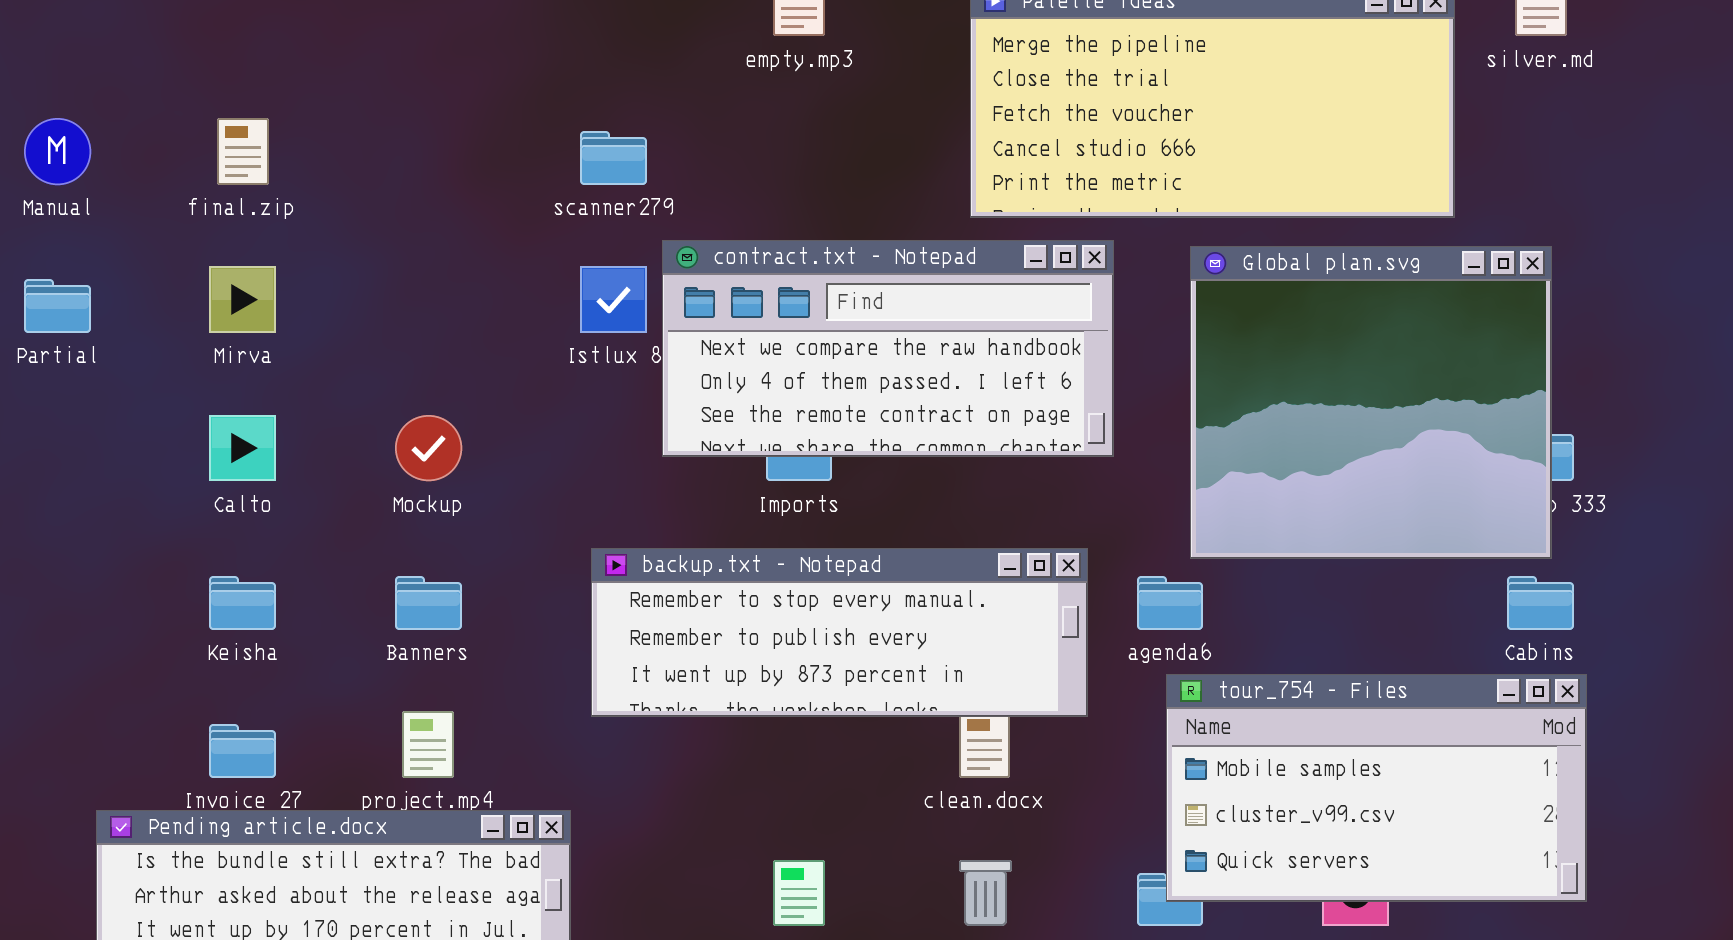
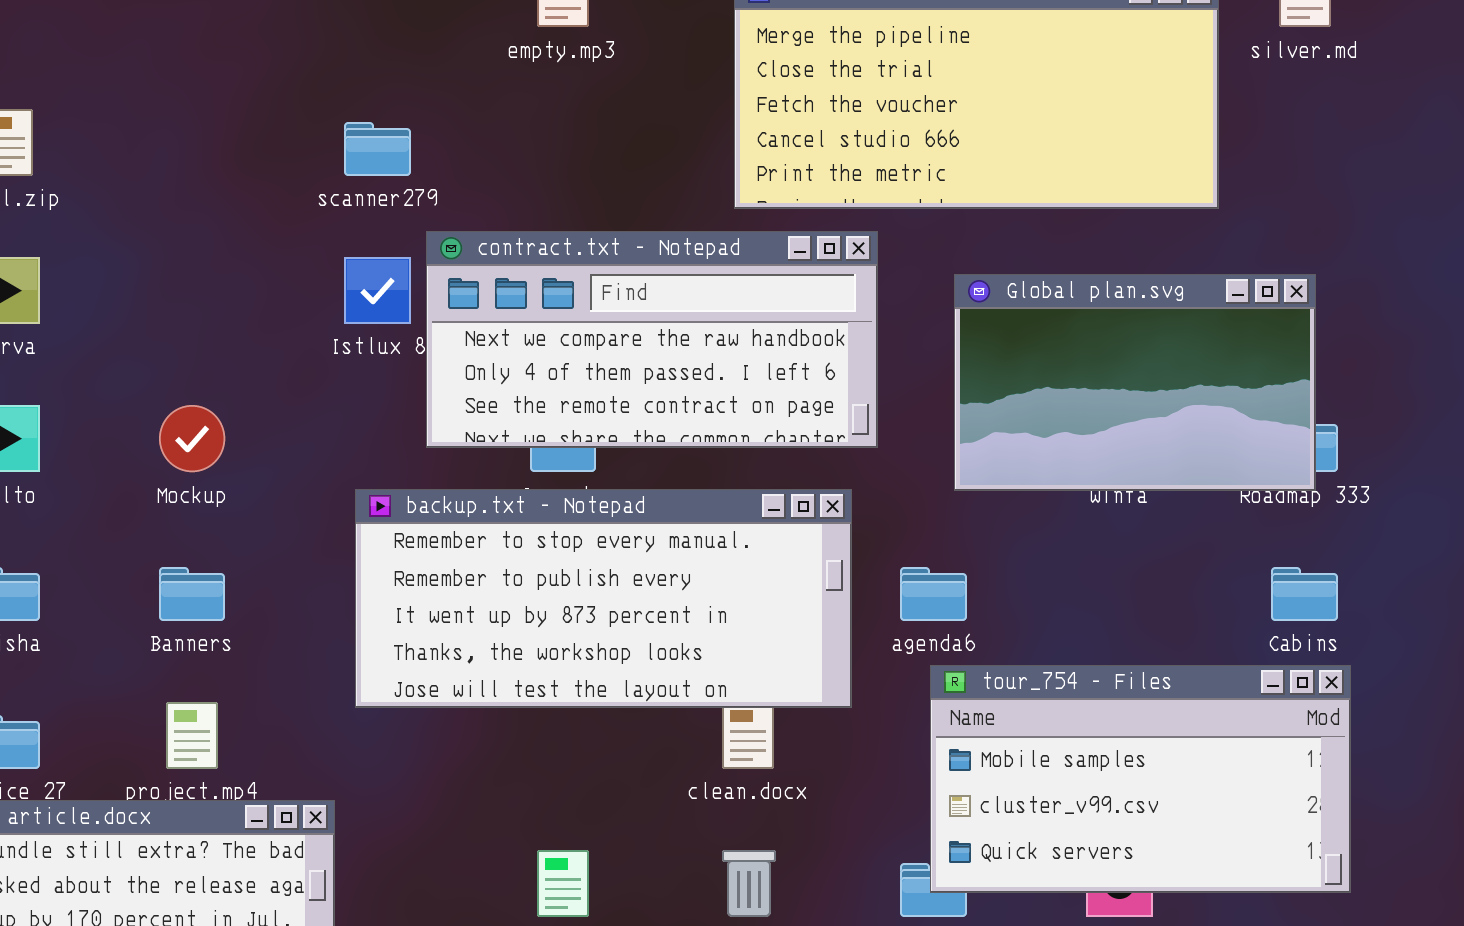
Global plan.svg: [1190,246,1552,559] -> [954,274,1316,491], moved, resized
backup.txt - Notepad: [591,548,1088,717] -> [355,489,852,708], resized

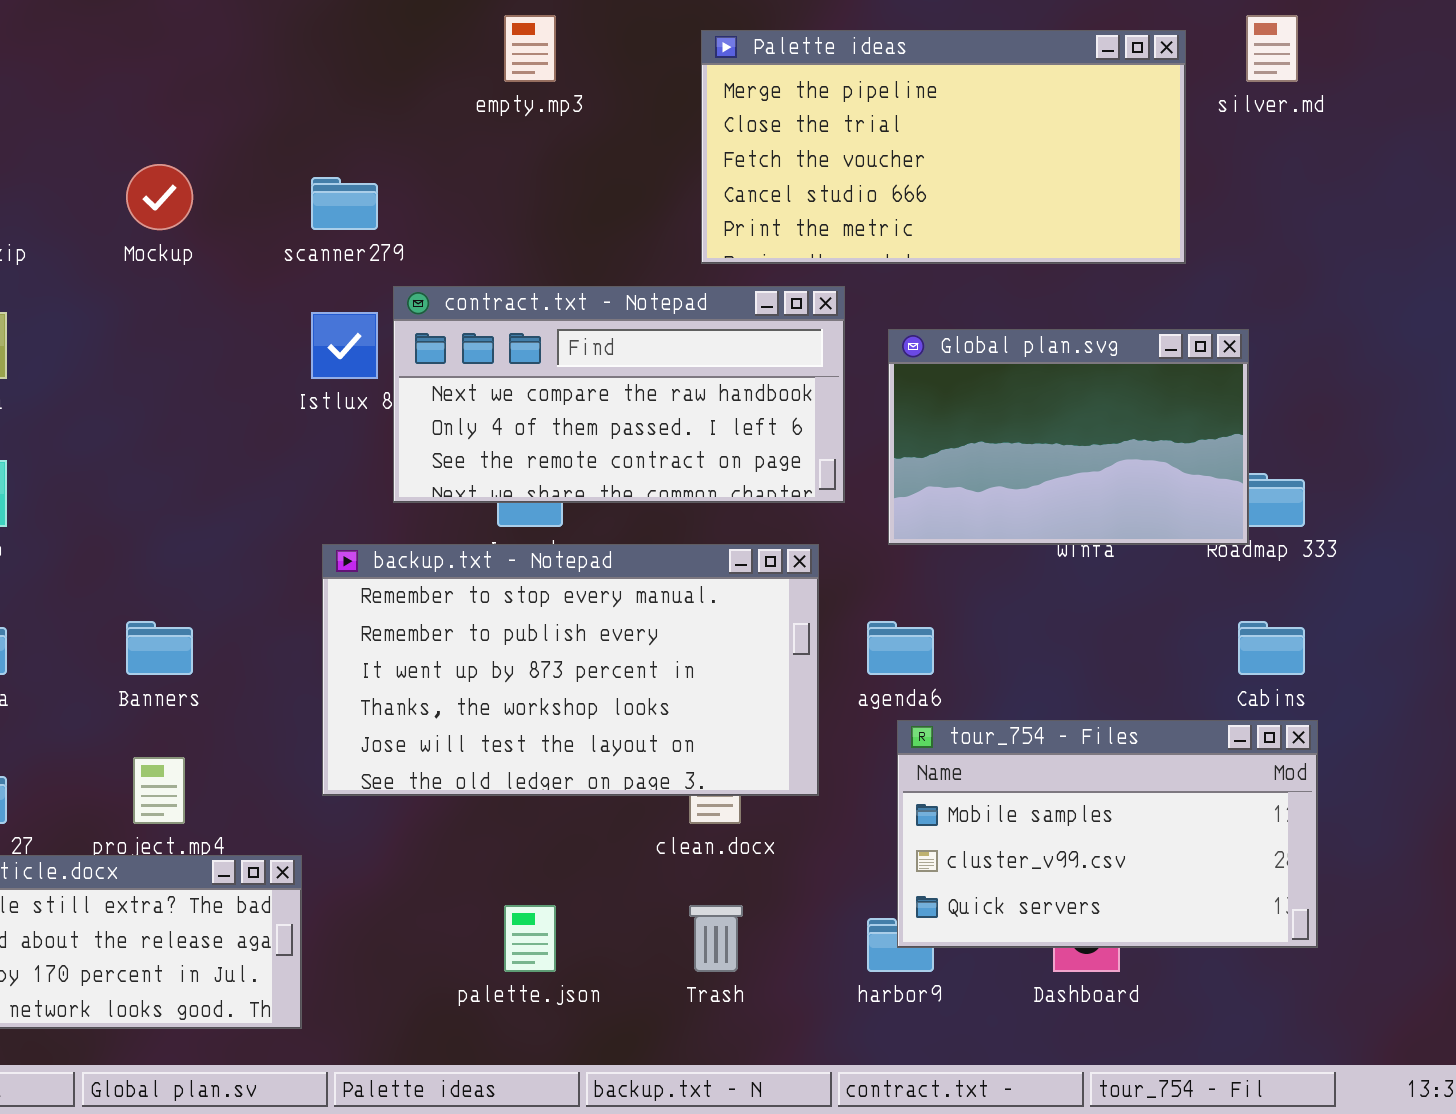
Global plan.svg: [954,274,1316,491] -> [888,329,1249,545], moved
Mockup: [159,405,225,472] -> [126,164,193,230], moved
backup.txt - Notepad: [355,489,852,708] -> [322,544,819,796], resized

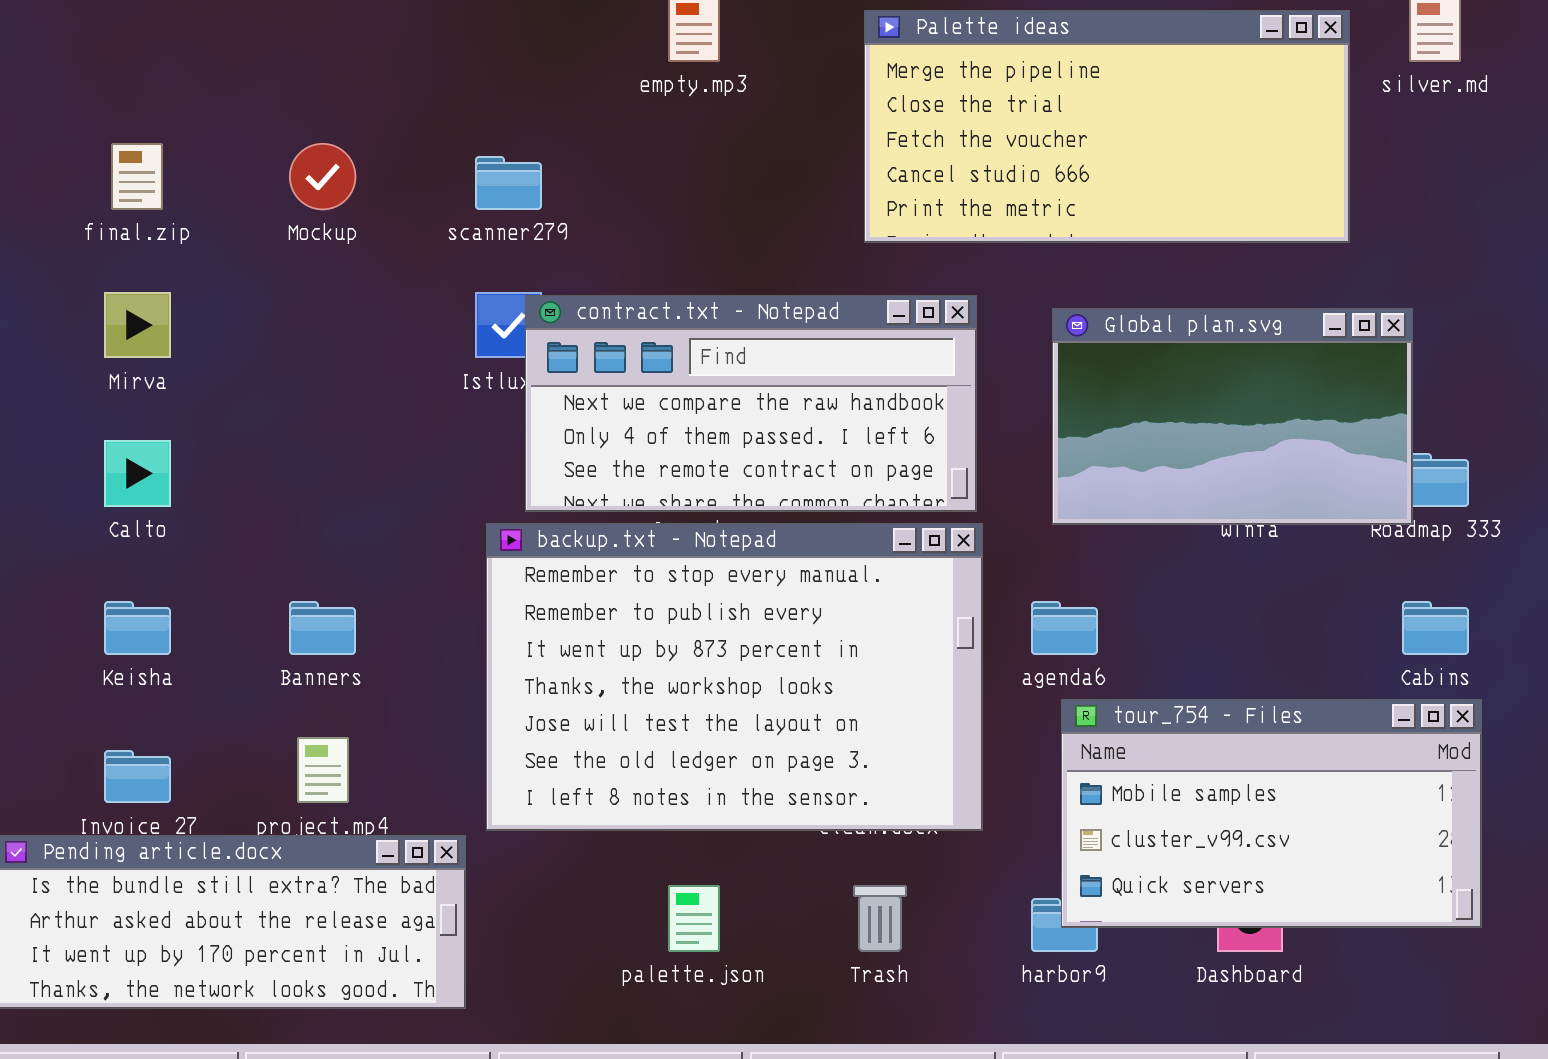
contract.txt - Notepad: [393,286,845,503] -> [525,295,977,512], moved
backup.txt - Notepad: [322,544,819,796] -> [486,523,983,831], resized

